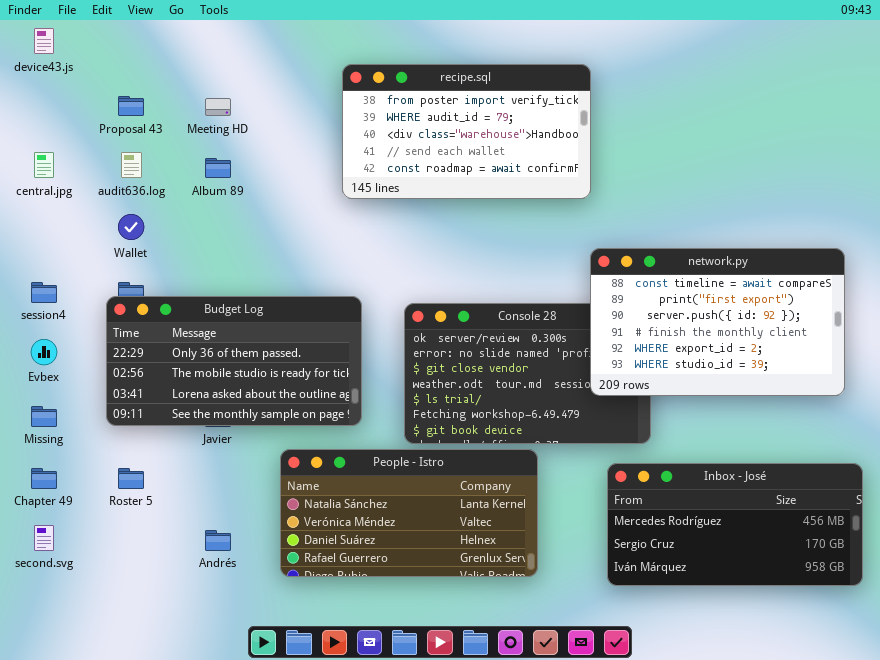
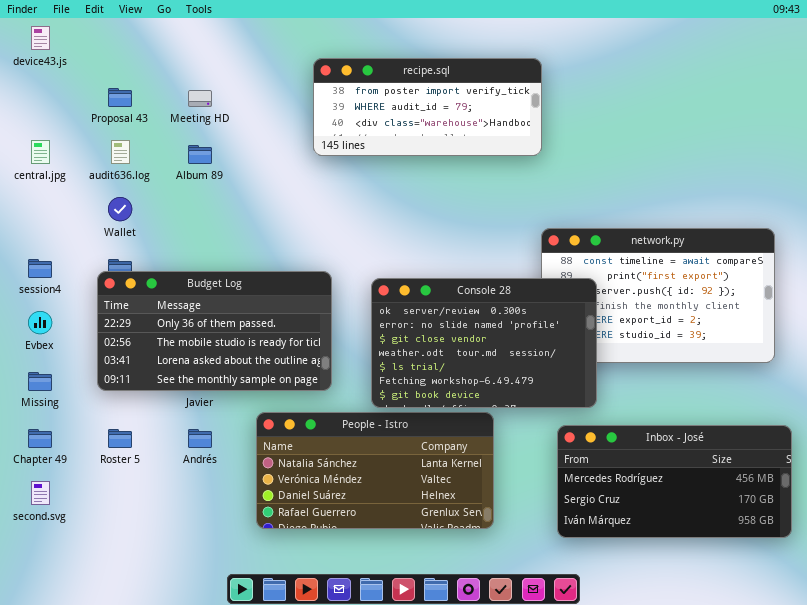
recipe.sql: [342,64,591,199] -> [313,58,542,156], resized
Console 28: [404,303,651,444] -> [371,278,597,408], raised
Andrés: [205,530,231,551] -> [188,429,212,448], moved

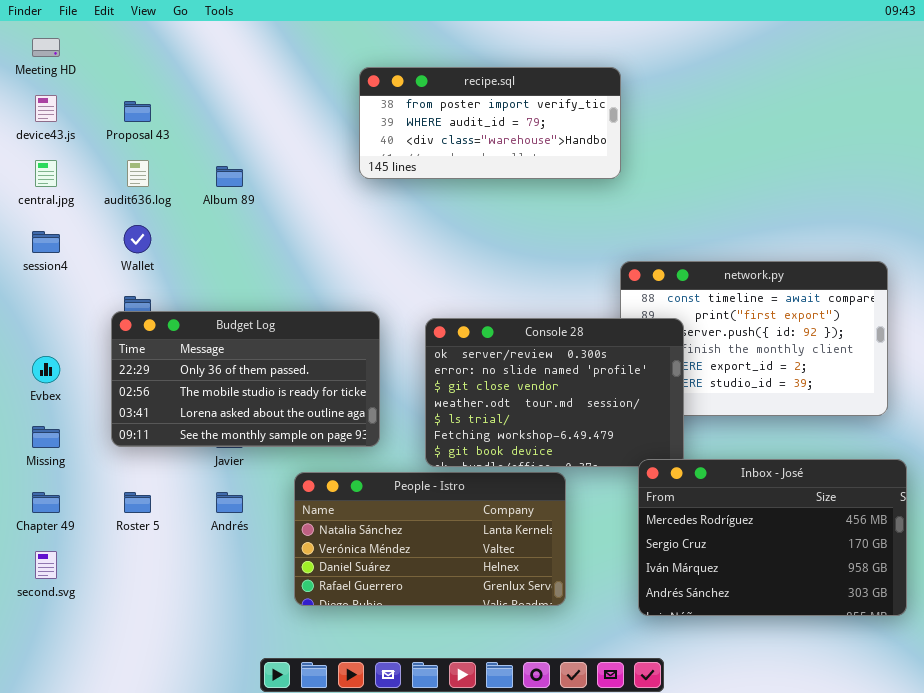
device43.js: [31,26,50,50] -> [35,95,57,122], moved
Meeting HD: [188,90,212,107] -> [32,38,60,57], moved
session4: [28,259,52,278] -> [32,231,60,253], moved
Inbox - José: [557,425,792,538] -> [638,459,907,616], resized

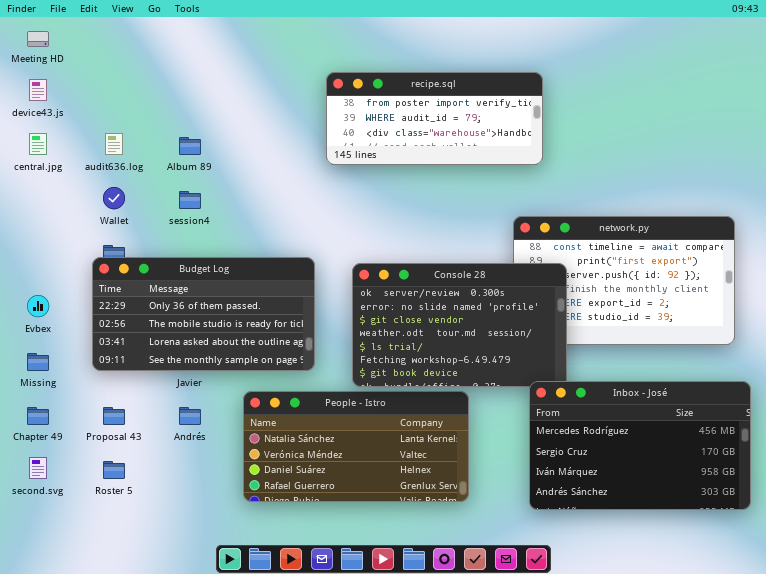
recipe.sql: [359,67,621,179] -> [326,72,543,165], moved
Proposal 43: [124,101,151,122] -> [103,407,125,425], moved
session4: [32,231,60,253] -> [179,191,201,209], moved
Roster 5: [124,492,151,513] -> [103,461,125,479], moved

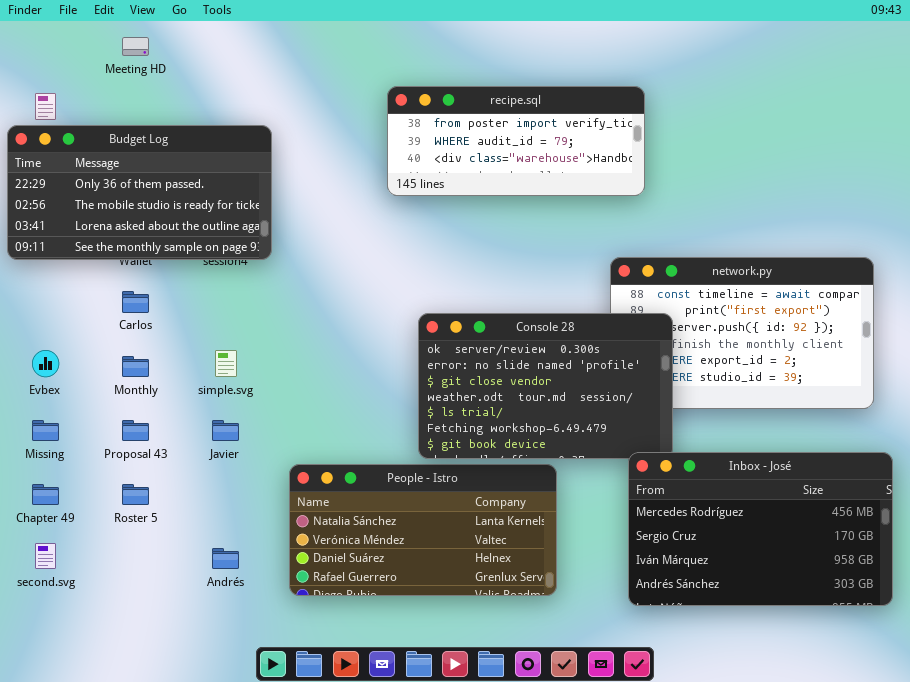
Meeting HD: [27,31,49,47] -> [122,37,149,56], moved
Budget Log: [92,257,315,371] -> [7,125,272,260], moved
Proposal 43: [103,407,125,425] -> [122,420,149,441], moved
Andrés: [179,407,201,425] -> [212,548,239,569], moved
Roster 5: [103,461,125,479] -> [122,484,149,505], moved

